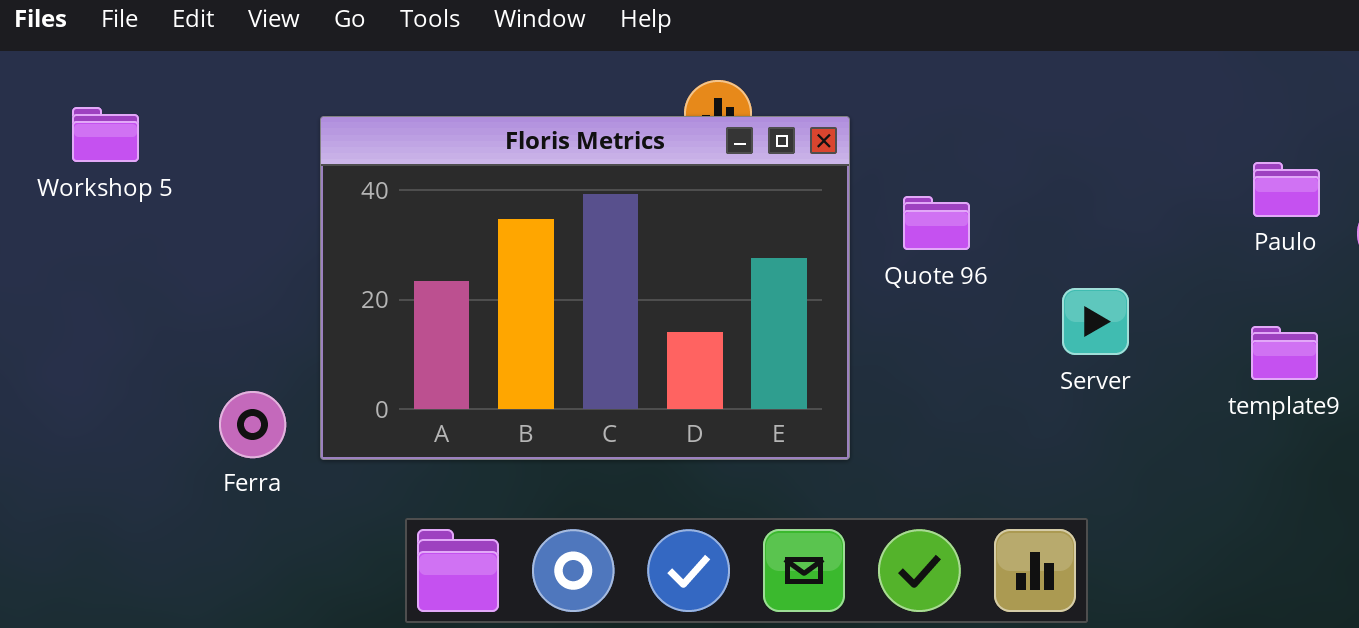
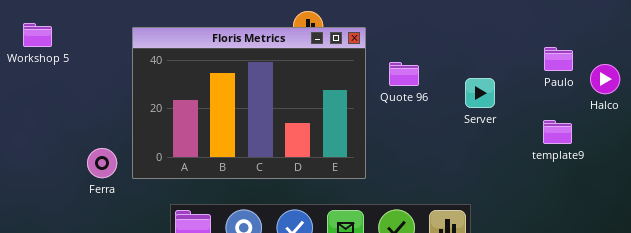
Server: [1062,288,1129,355] -> [465,78,495,108], moved

